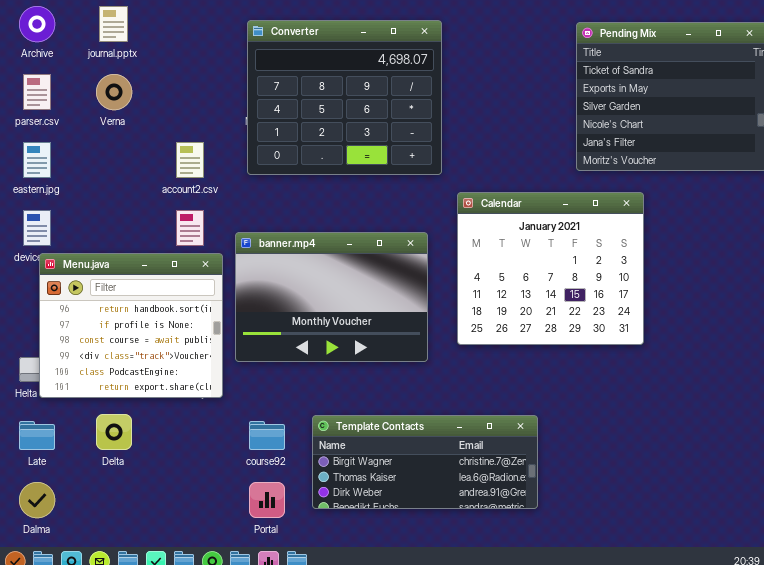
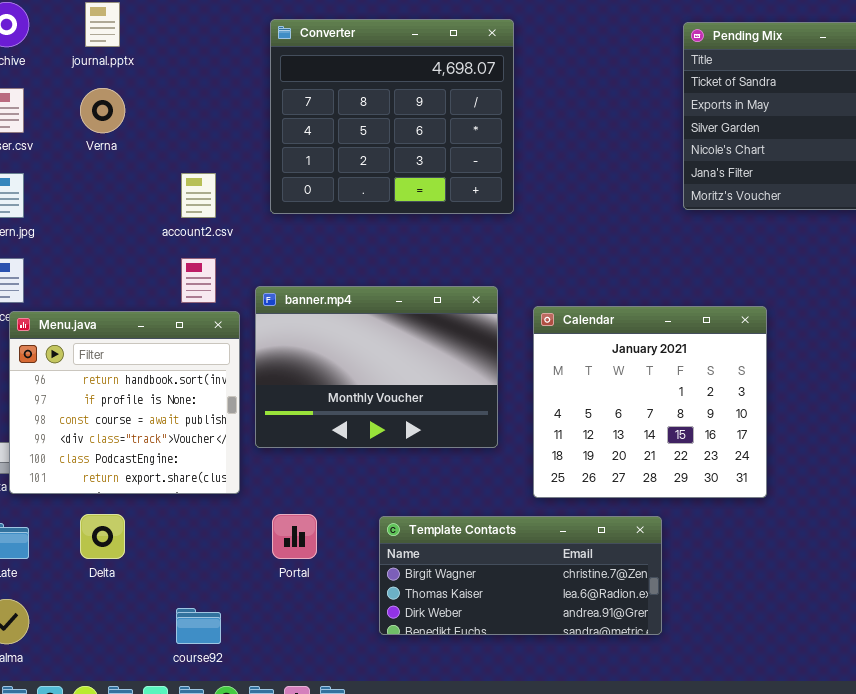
Calendar: [457,192,644,345] -> [533,306,767,498], moved
Template Contacts: [312,415,538,509] -> [379,516,662,635], moved
course92: [249,421,285,450] -> [176,608,221,644], moved
Portal: [249,482,285,518] -> [272,514,317,559], moved

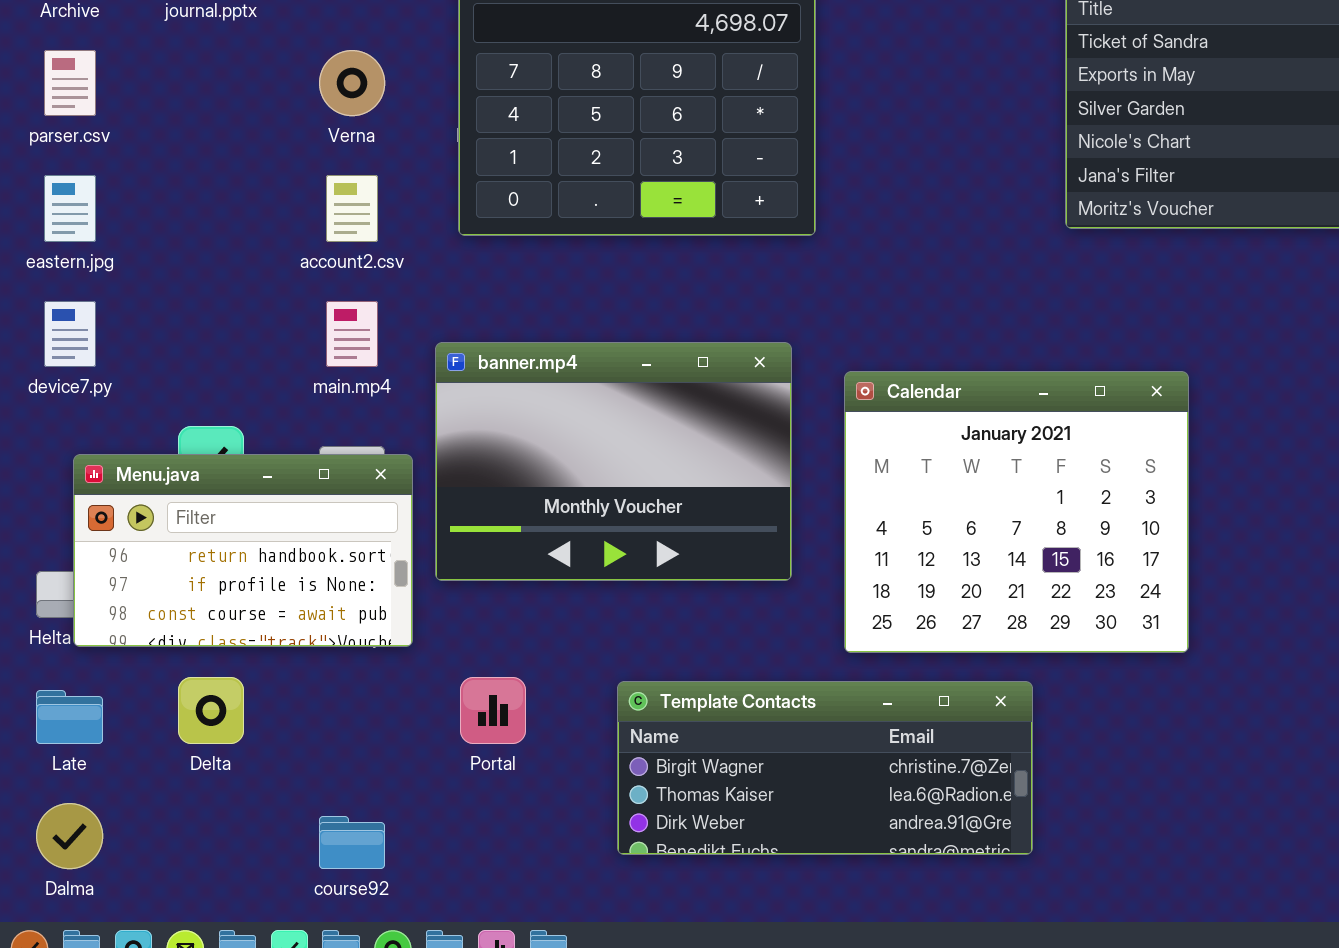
Verna: [80,88,125,133] -> [319,50,385,116], moved
Menu.java: [9,311,240,494] -> [73,454,413,647], resized

